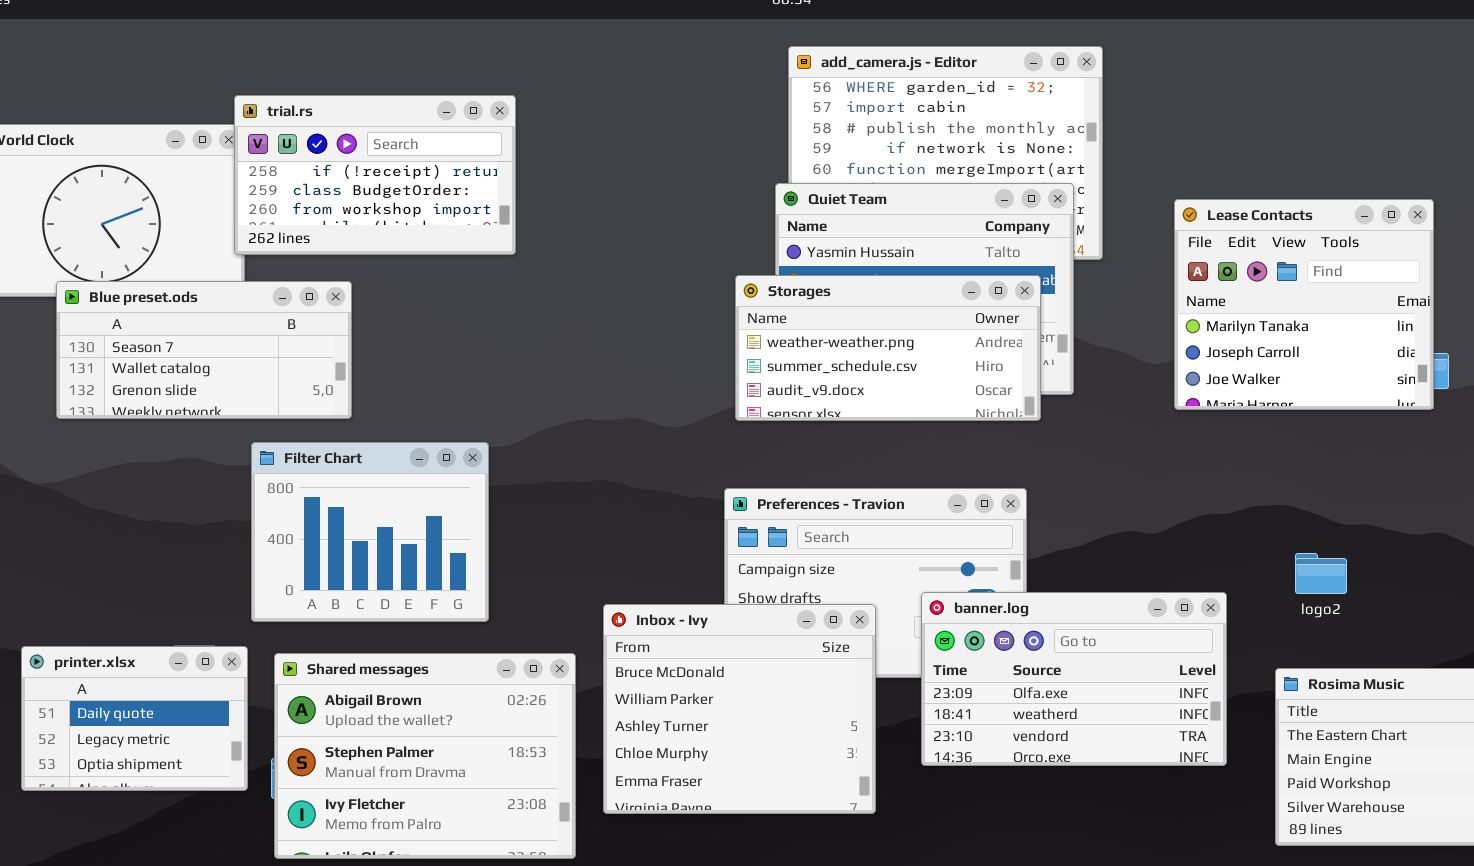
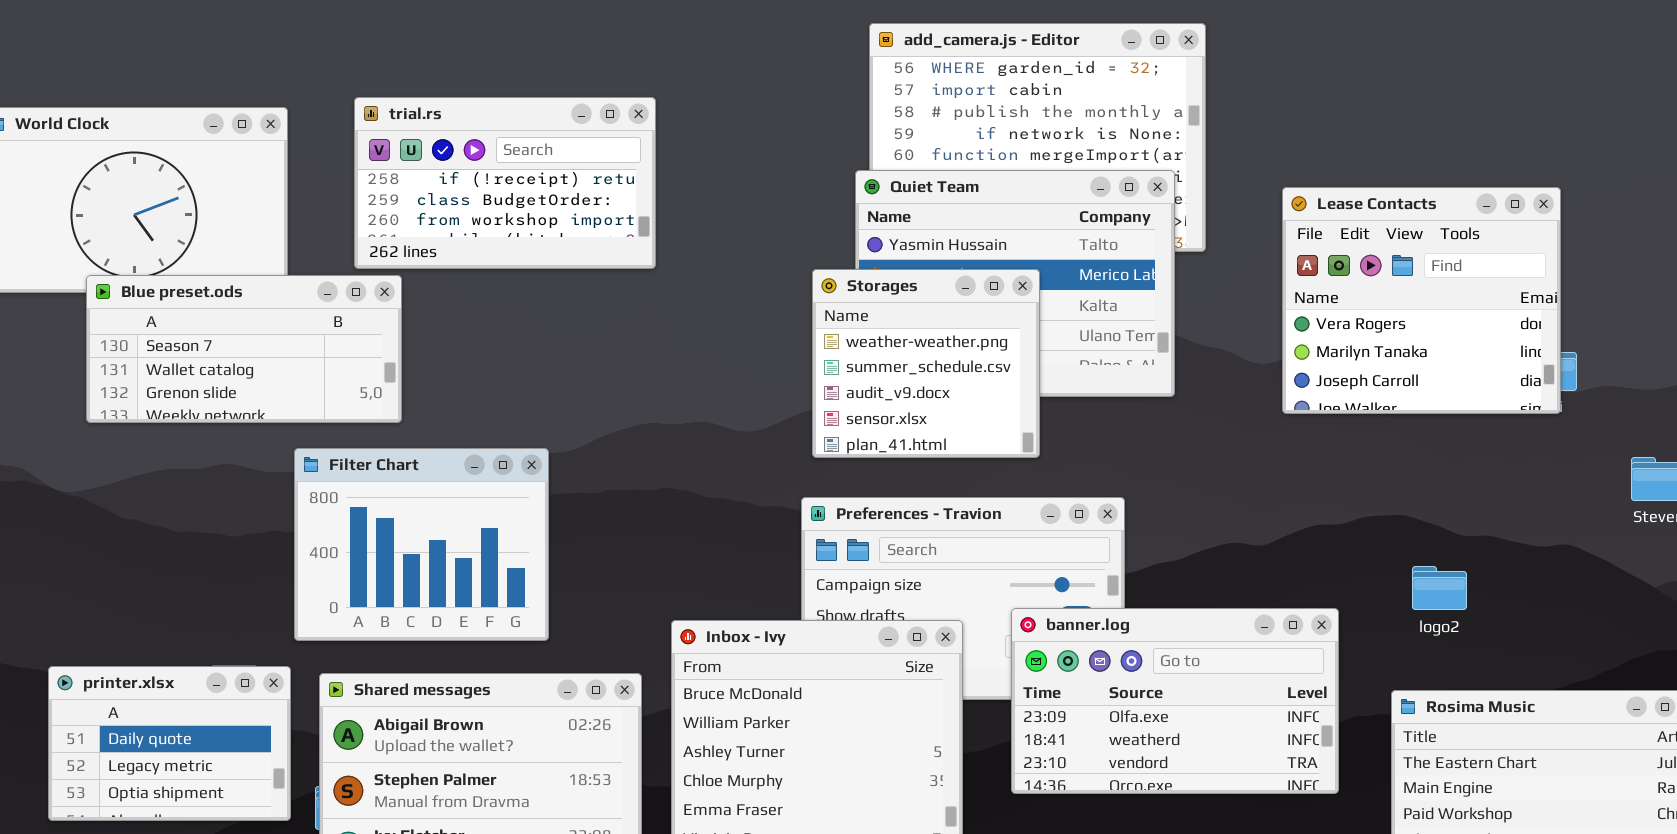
trial.rs: [234,95,516,255] -> [354,97,656,269], moved
Lease Contacts: [1174,199,1434,410] -> [1282,187,1561,414], scrolled up 1 row
Storages: [735,275,1041,421] -> [812,269,1040,458], resized

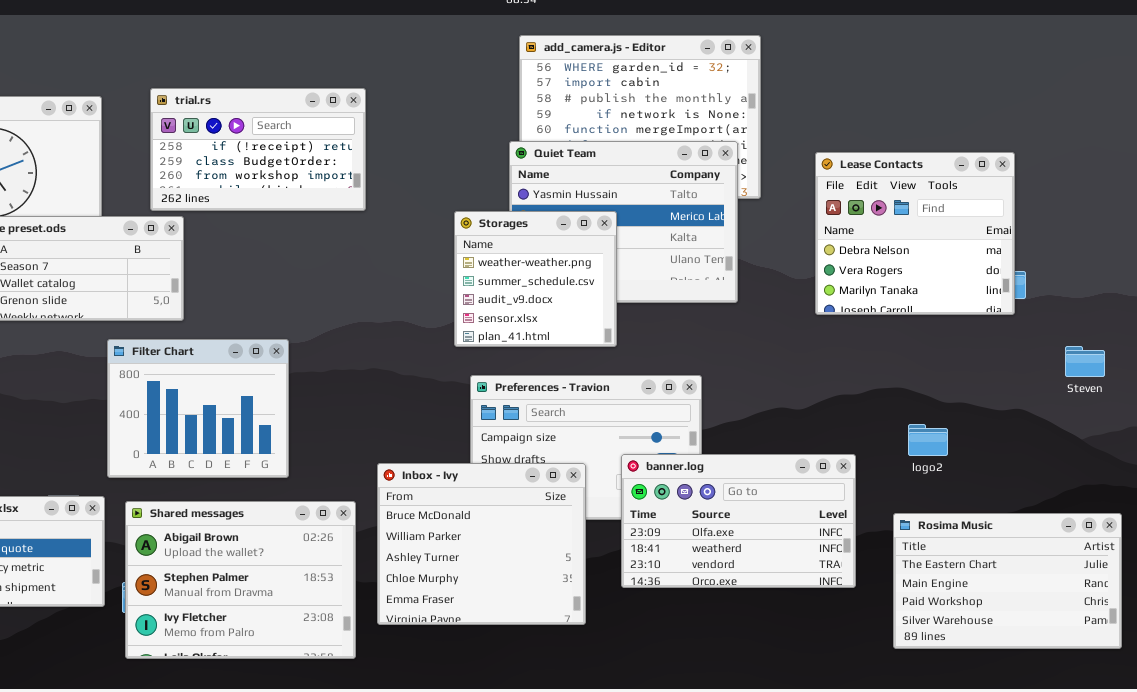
Lease Contacts: [1282,187,1561,414] -> [815,152,1015,315], scrolled up 1 row
Storages: [812,269,1040,458] -> [454,211,617,347], moved

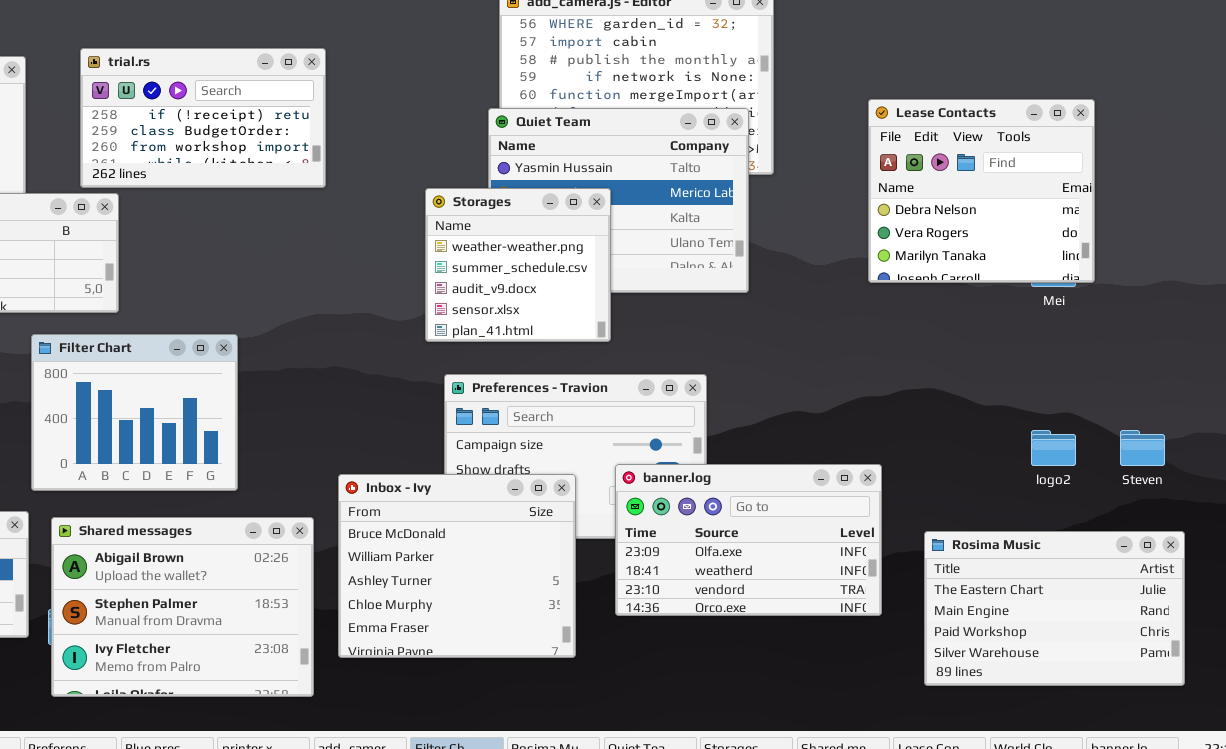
Lease Contacts: [815,152,1015,315] -> [868,99,1095,283], moved
Steven: [1065,346,1105,377] -> [1120,430,1165,466], moved
logo2: [908,424,948,456] -> [1031,430,1076,466], moved

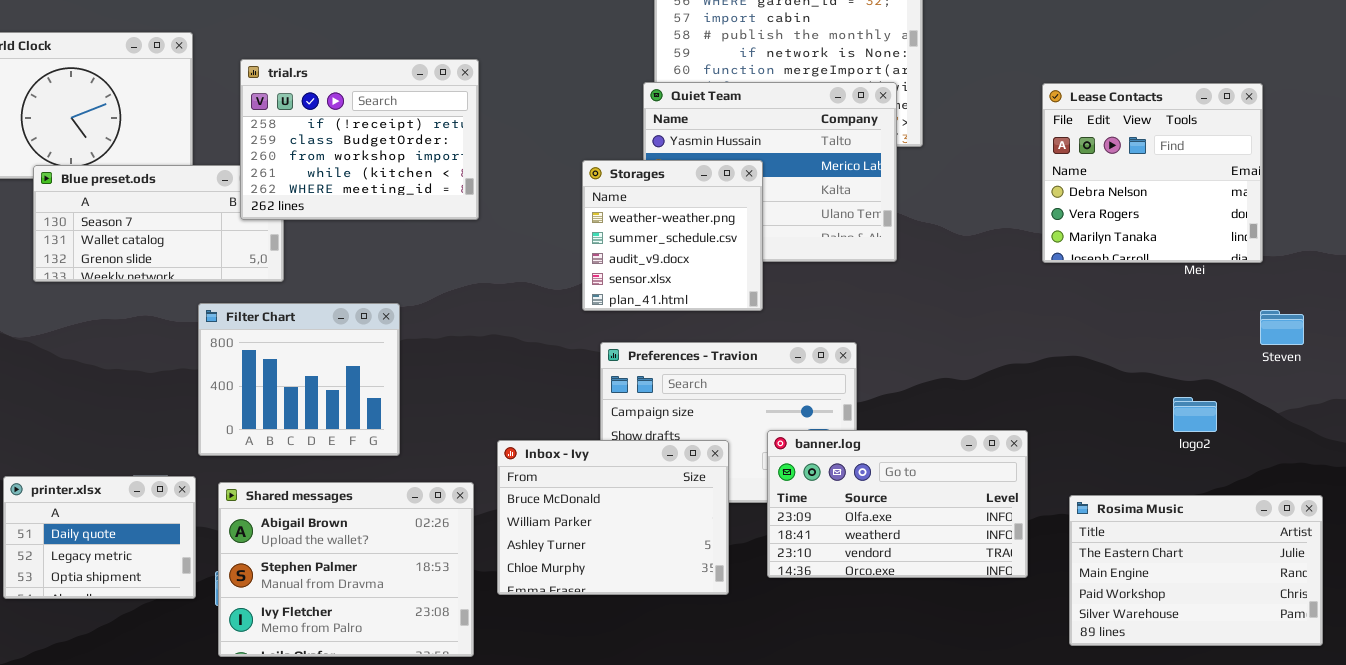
trial.rs: [80,48,326,188] -> [240,59,479,220], moved, resized
Lease Contacts: [868,99,1095,283] -> [1042,83,1263,263], moved
Steven: [1120,430,1165,466] -> [1260,310,1304,345], moved
Inbox - Ivy: [338,474,576,658] -> [497,440,729,595], resized

